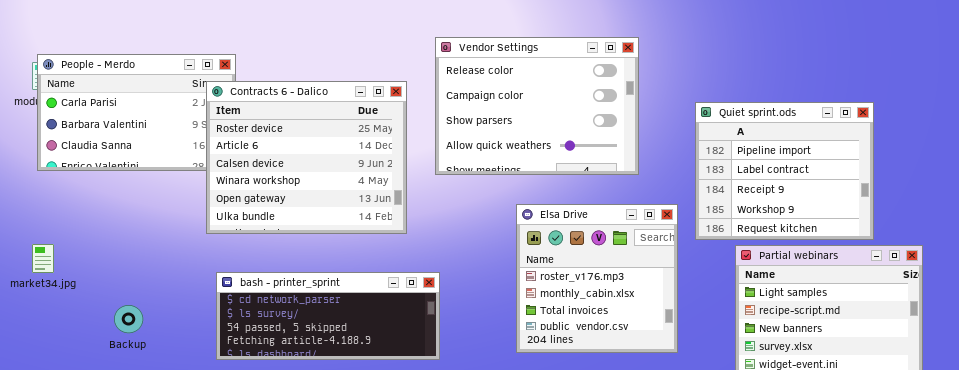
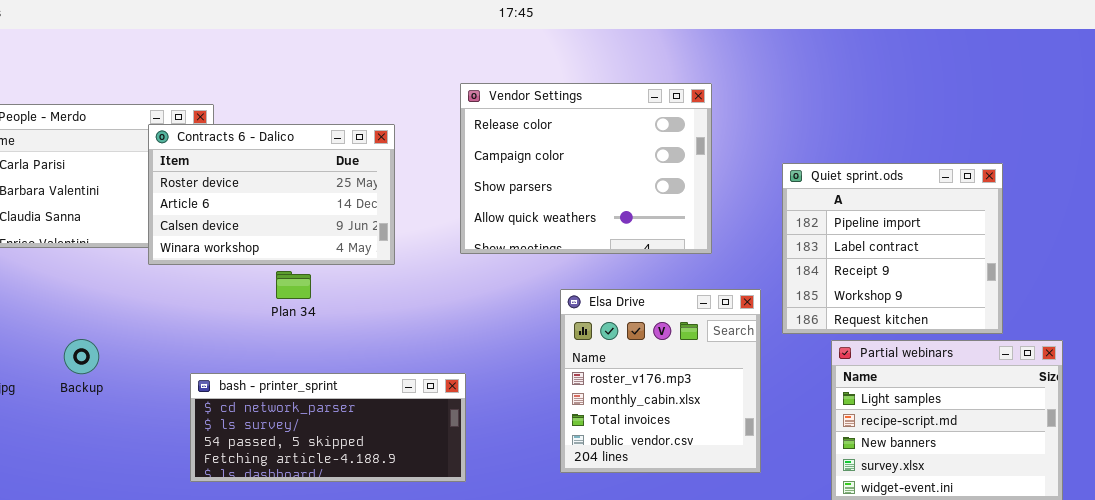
Contracts 6 - Dalico: [206,81,407,234] -> [148,124,395,265], moved, resized
Backup: [114,305,143,333] -> [64,339,99,374], moved

